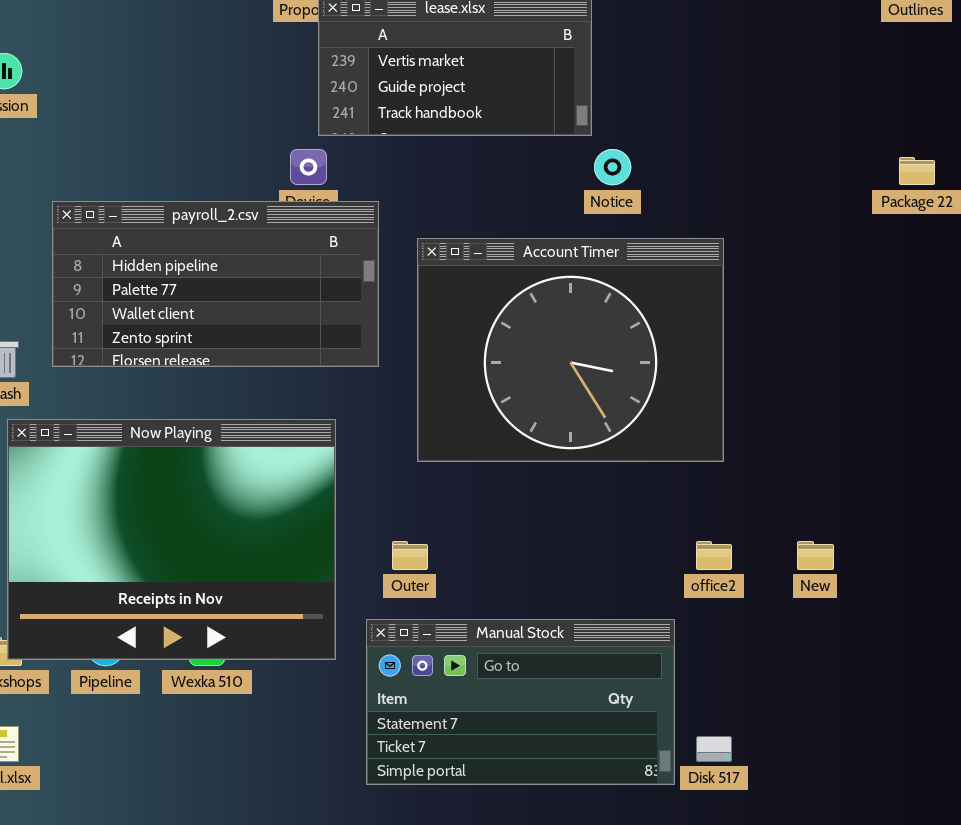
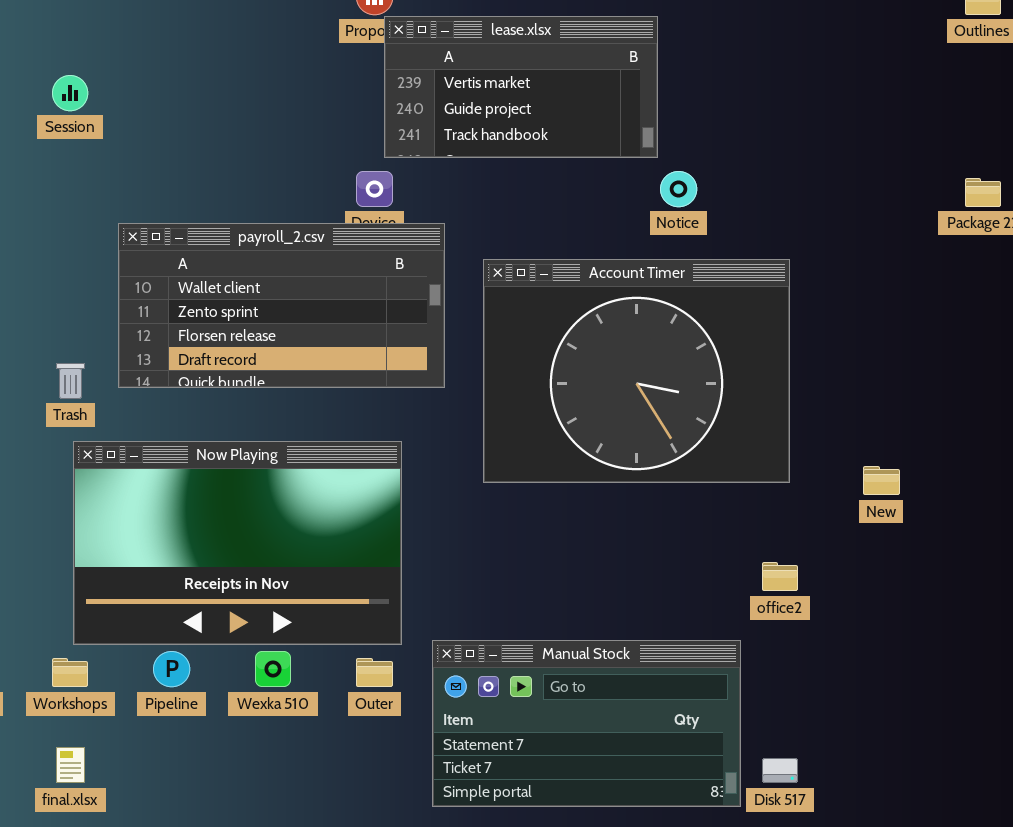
payroll_2.csv: [52,201,379,367] -> [118,223,445,388], scrolled down 2 rows
Now Playing: [7,419,336,660] -> [73,441,402,645], resized
Outer: [392,541,428,570] -> [356,658,393,687], moved
New: [797,541,834,570] -> [863,466,900,495], moved

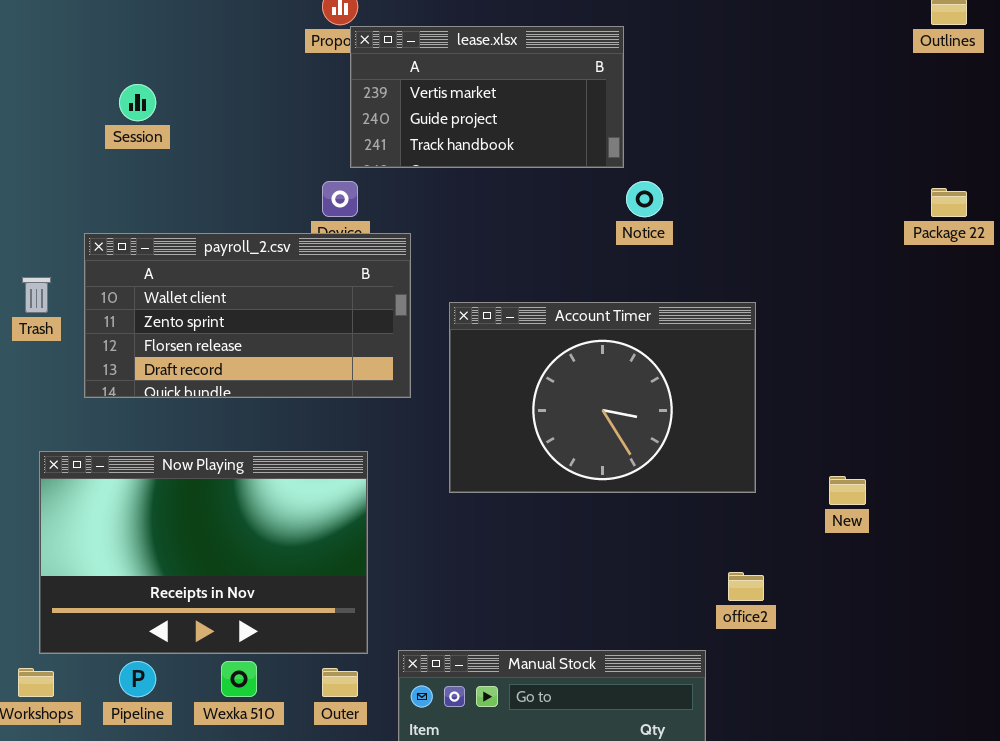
Session: [52,75,88,111] -> [119,84,156,121], moved
Account Timer: [483,259,790,483] -> [449,302,756,493], resized
Trash: [56,363,85,399] -> [22,277,51,313], moved

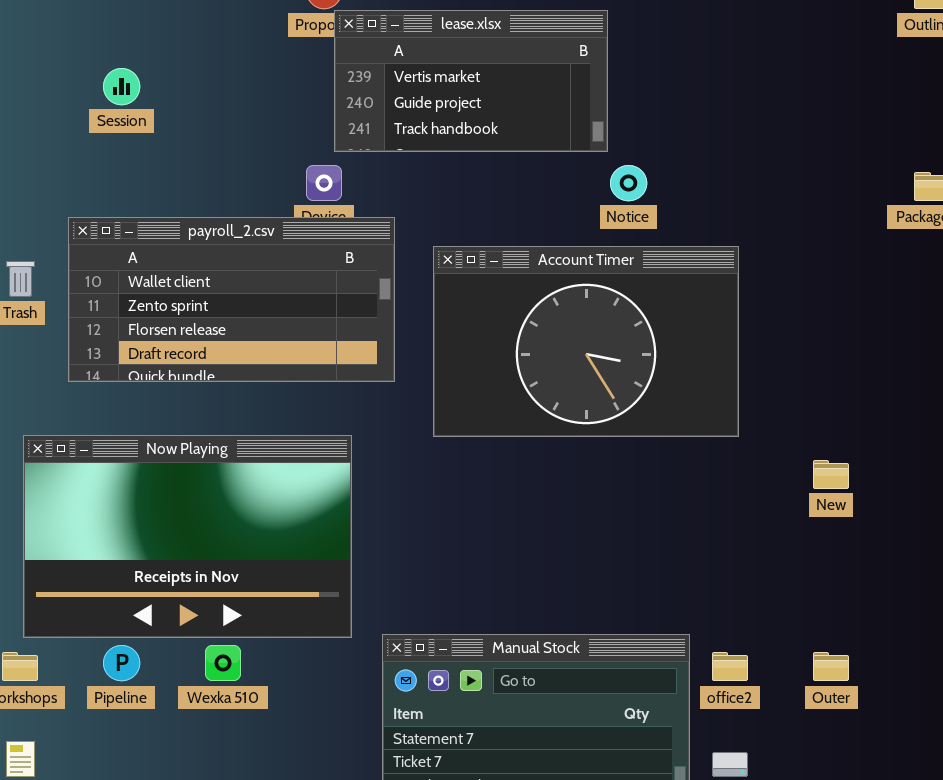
Account Timer: [449,302,756,493] -> [433,246,739,437], moved
office2: [728,572,764,601] -> [712,652,748,681], moved
Outer: [322,668,358,697] -> [813,652,849,681], moved

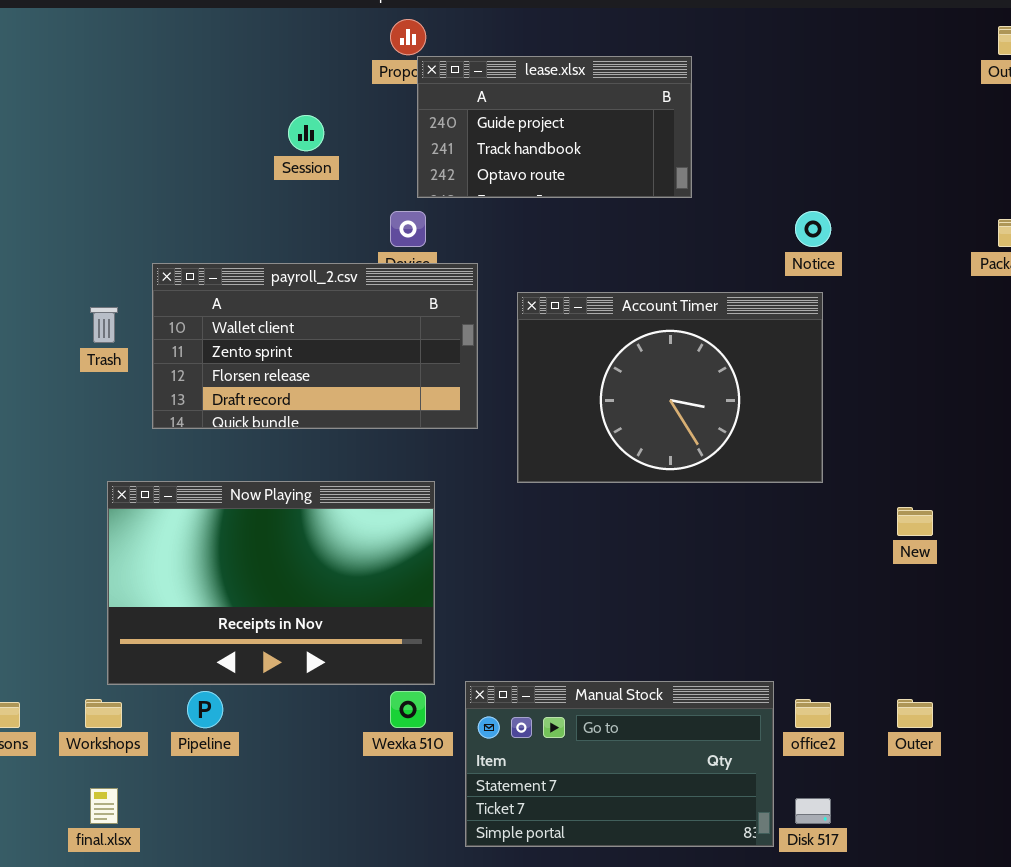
lease.xlsx: [334,10,608,152] -> [417,56,692,198], scrolled down 1 row
Session: [103,68,140,105] -> [288,115,324,151], moved
Notice: [610,165,647,201] -> [795,211,831,247], moved
Wexka 510: [205,645,241,681] -> [390,691,426,728], moved

